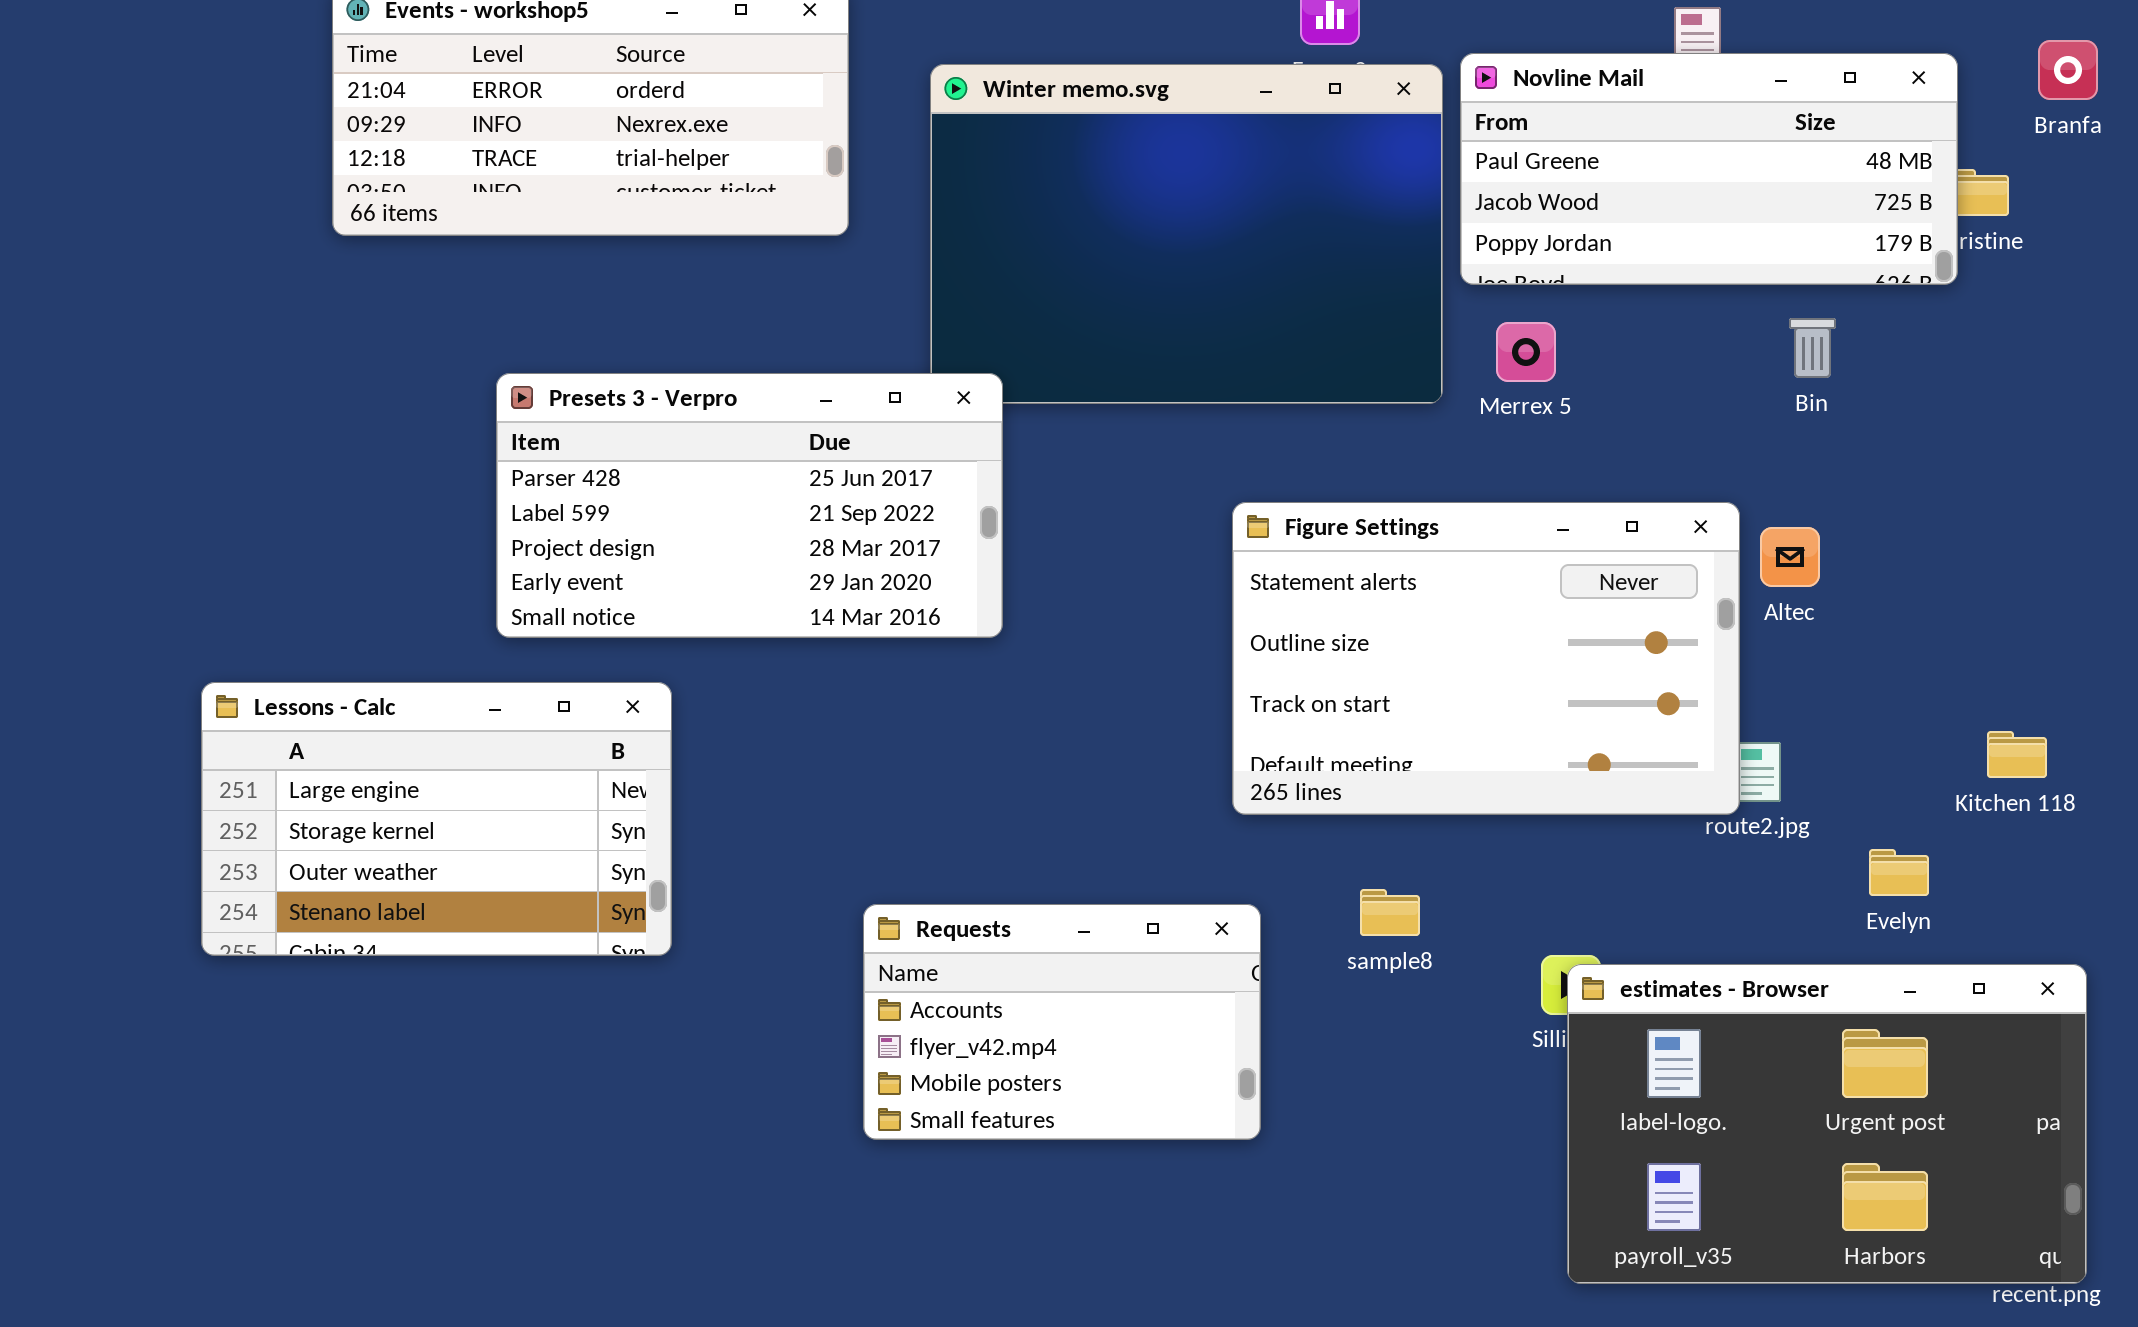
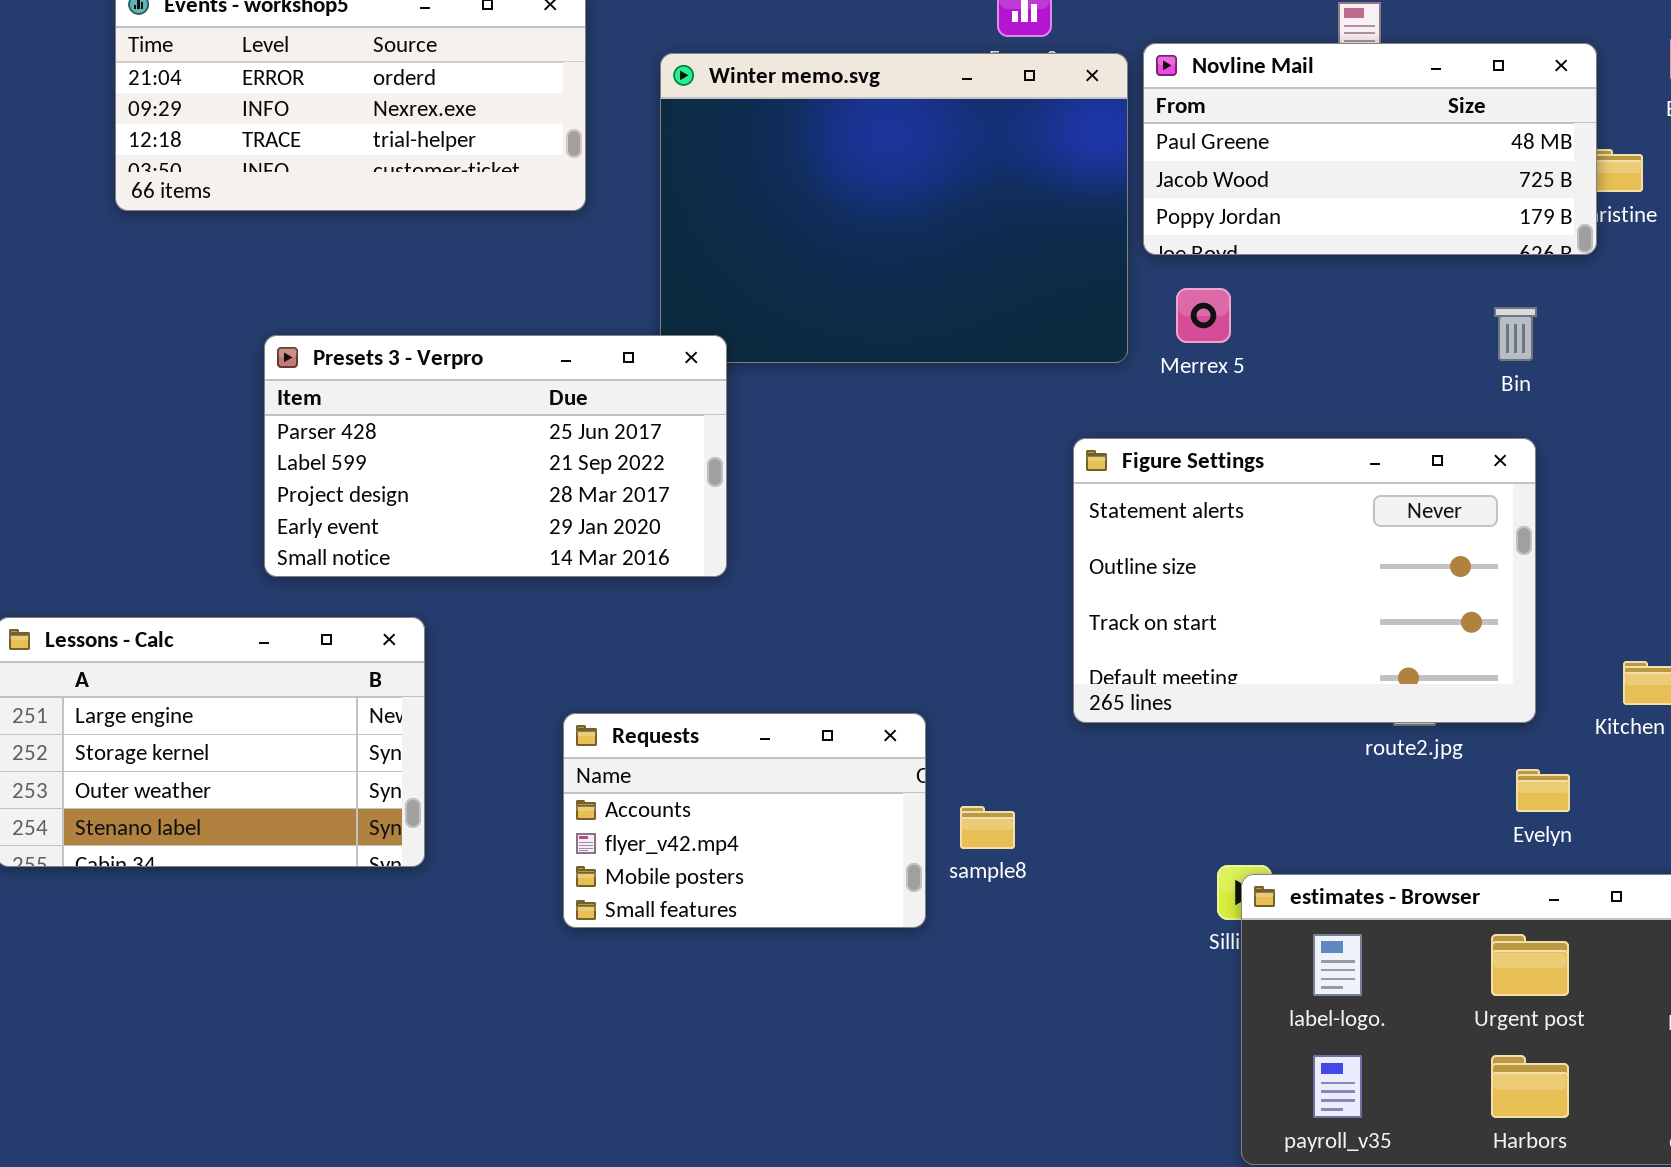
Bin: [1789,318,1836,378] -> [1494,307,1537,361], moved
Figure Settings: [1232,502,1740,815] -> [1073,438,1536,723], moved
sample8: [1360,889,1420,936] -> [960,806,1015,849], moved
Requests: [863,904,1261,1140] -> [563,713,926,928], moved

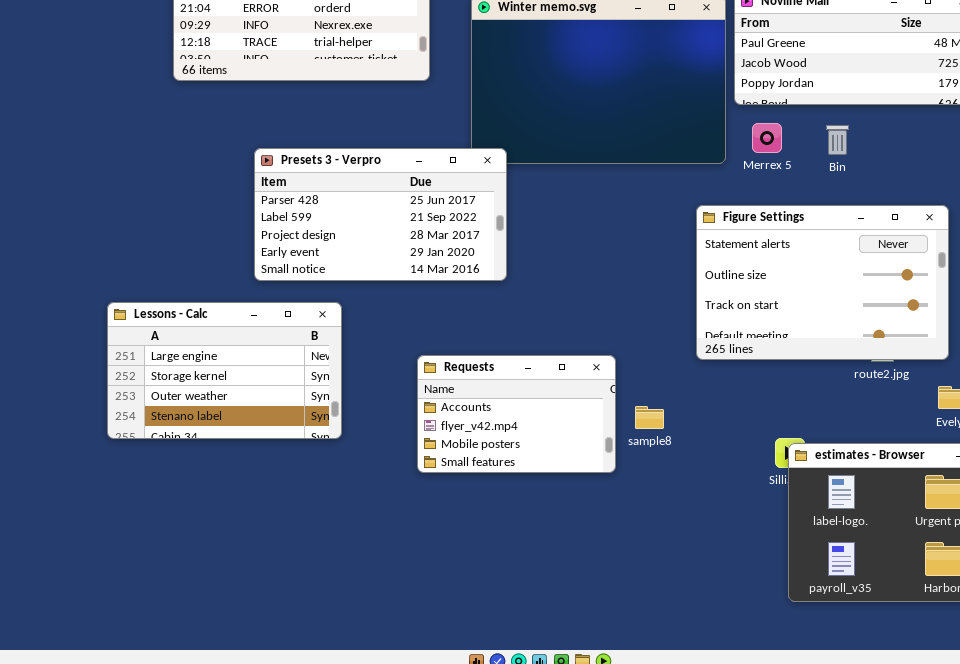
Bin: [1494,307,1537,361] -> [826,125,849,155], moved

